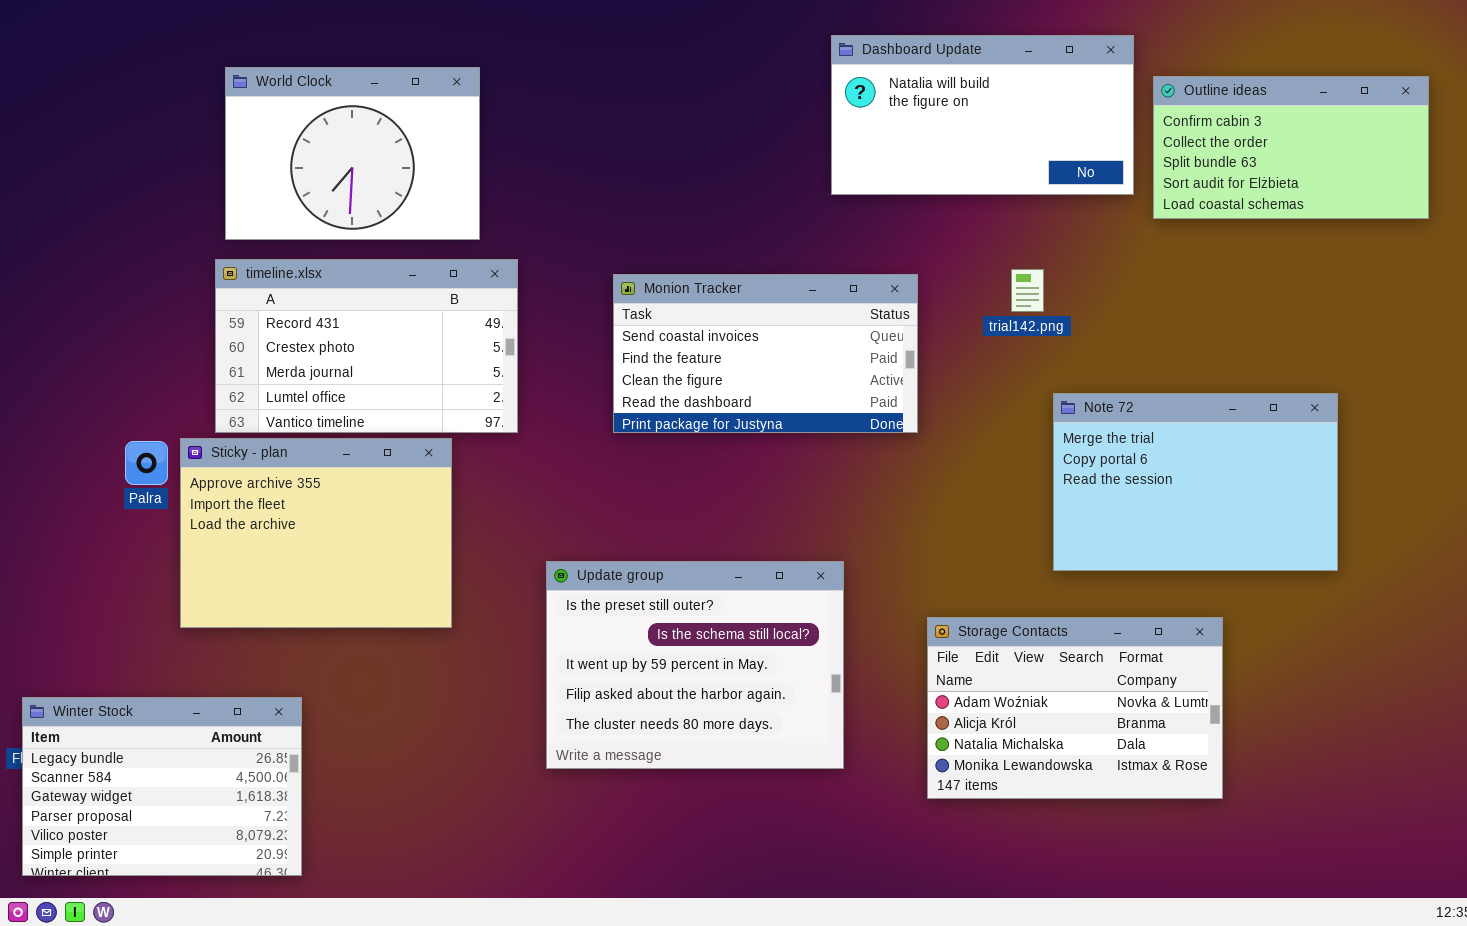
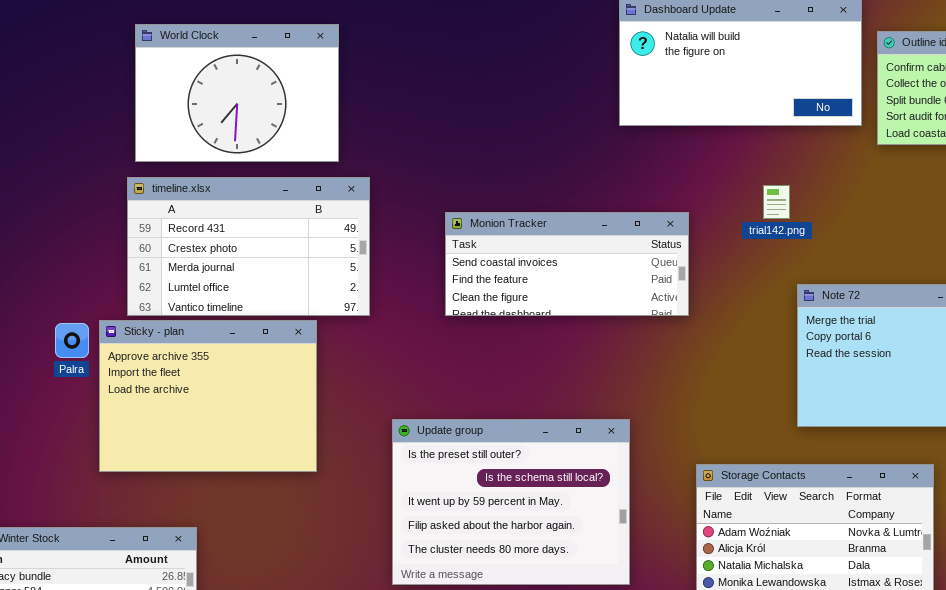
Monion Tracker: [613,274,918,433] -> [445,212,689,316], resized

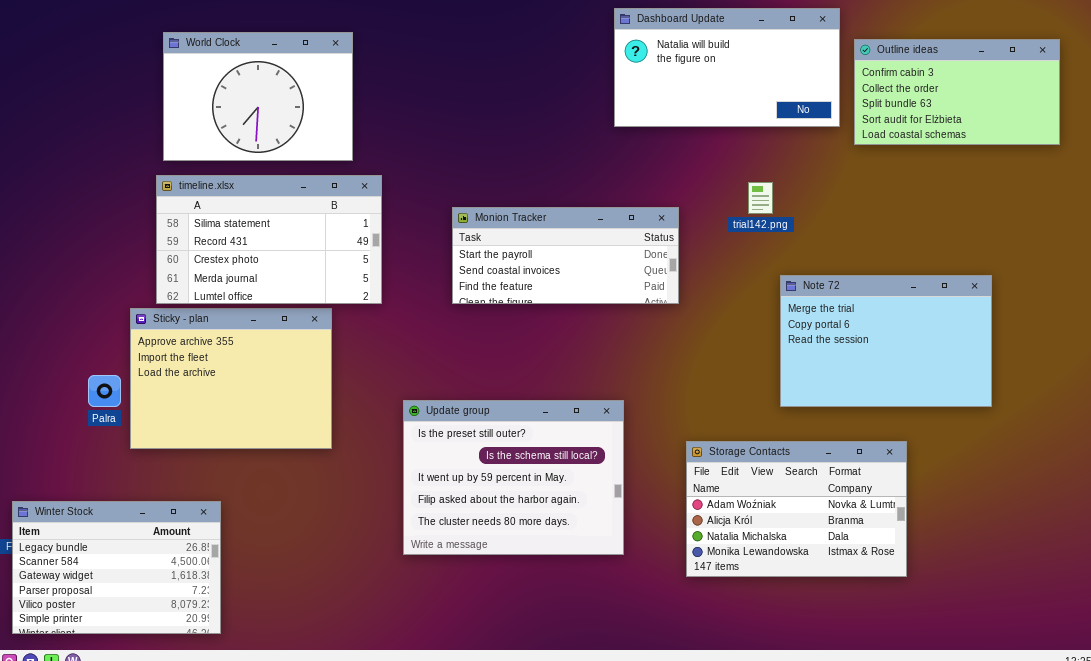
timeline.xlsx: [127,177,370,316] -> [156,175,382,304], scrolled up 1 row
Monion Tracker: [445,212,689,316] -> [452,207,679,304], scrolled up 1 row
Palra: [55,323,89,358] -> [88,375,121,407], moved

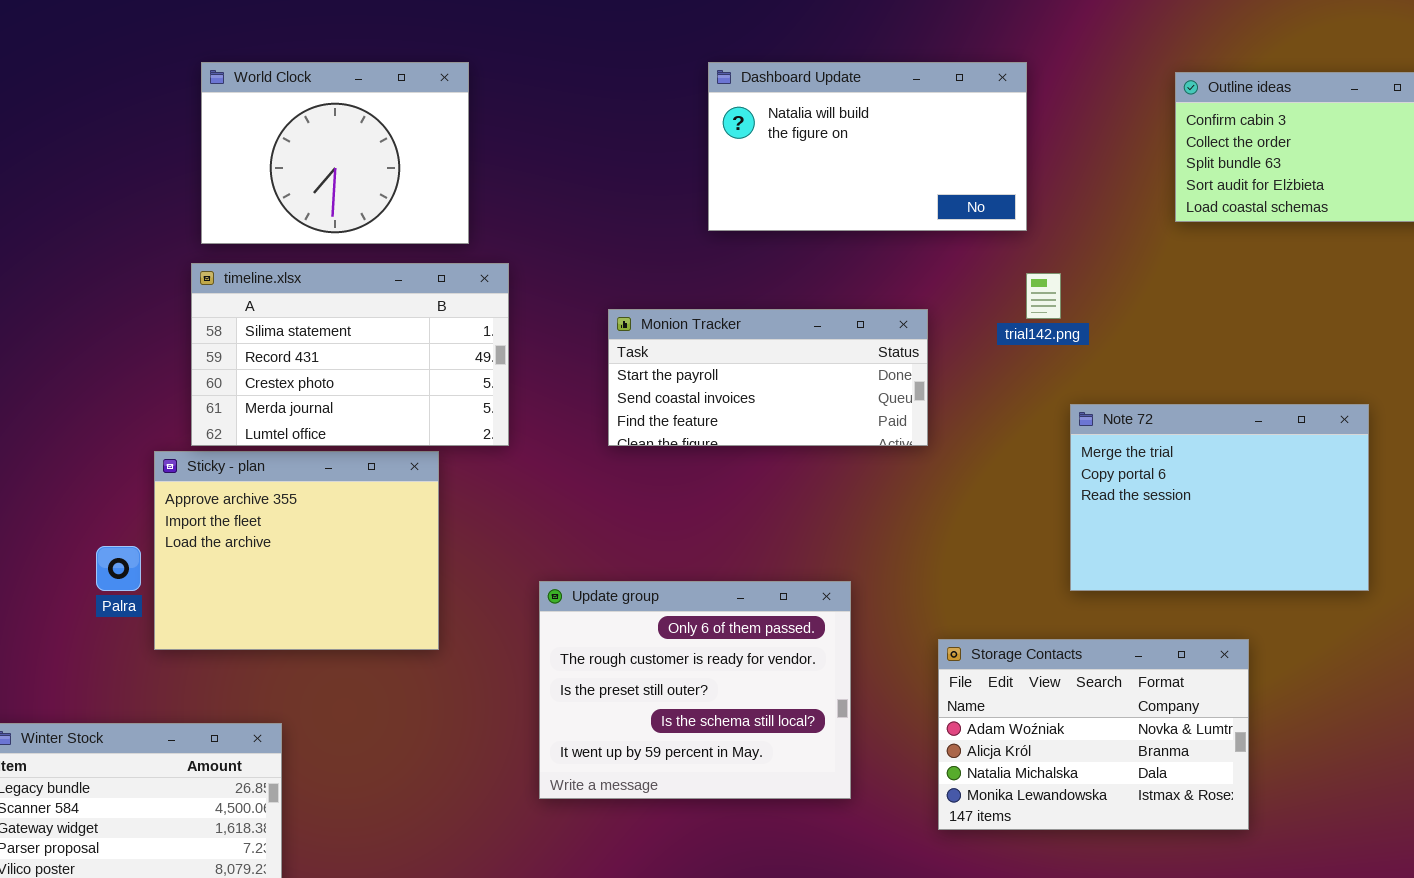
Dashboard Update: [614,8,840,127] -> [708,62,1027,231], moved
Update group: [403,400,624,555] -> [539,581,851,799], scrolled up 2 rows

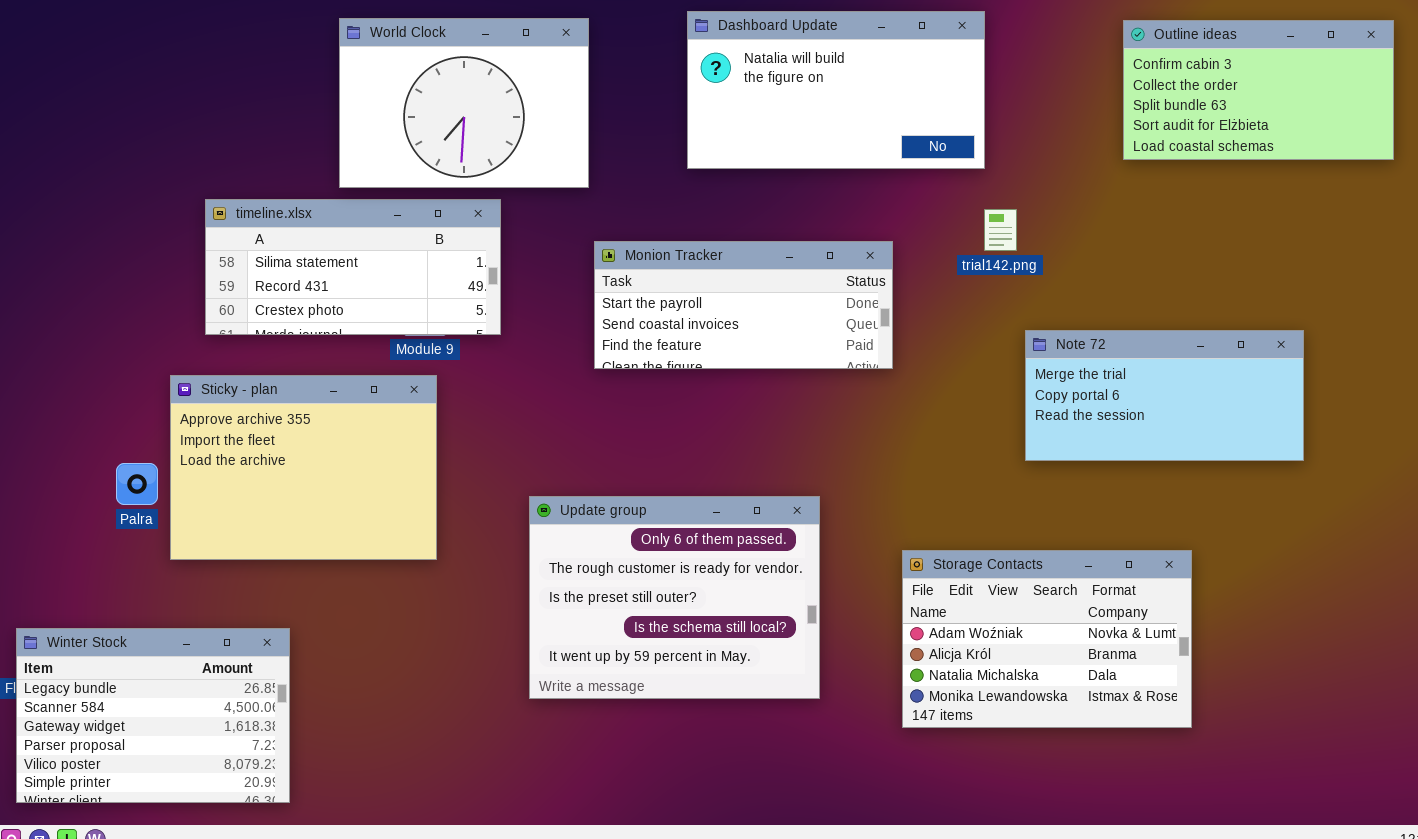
World Clock: [201,62,469,244] -> [339,18,589,188], moved
timeline.xlsx: [191,263,509,446] -> [205,199,501,335], resized
Note 72: [1070,404,1369,591] -> [1025,330,1304,461], resized

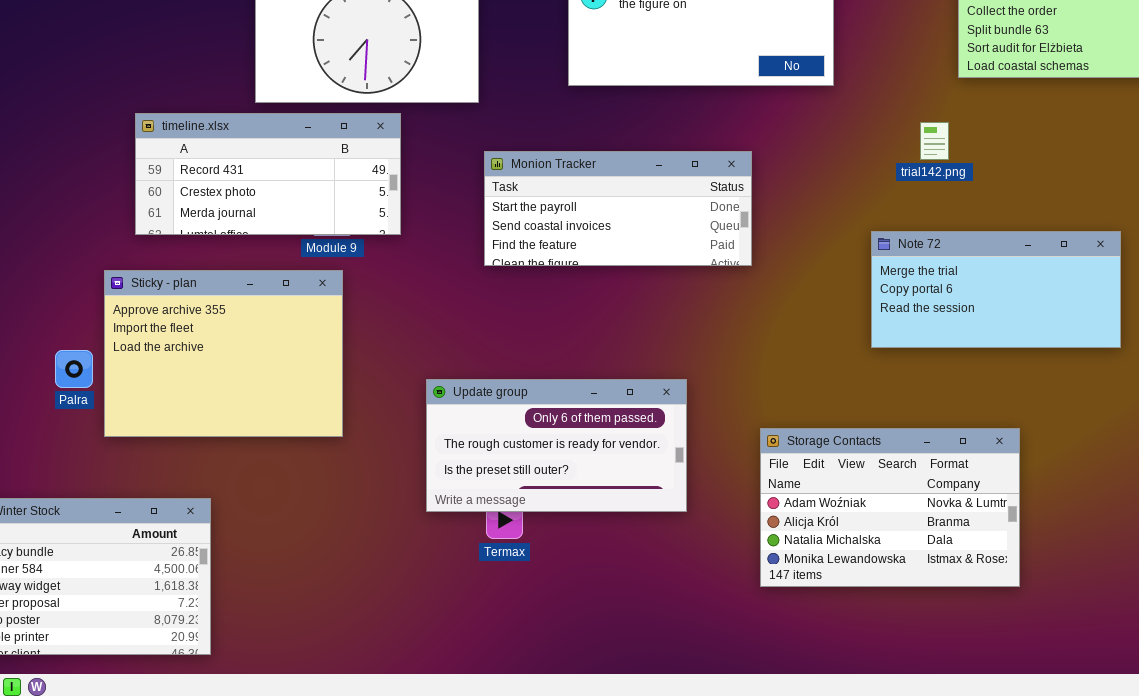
timeline.xlsx: [205,199,501,335] -> [135,113,401,235], scrolled down 1 row
trial142.png: [984,209,1017,251] -> [920,122,949,160], moved
Update group: [529,496,820,699] -> [426,379,687,512], resized

